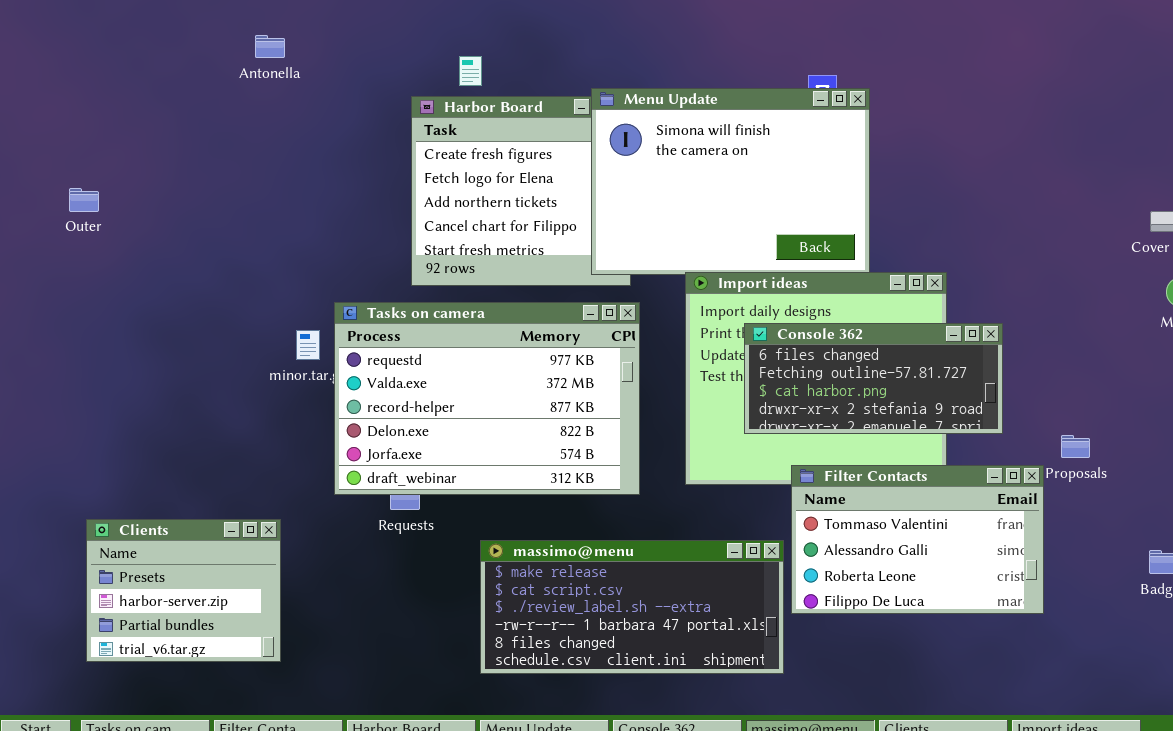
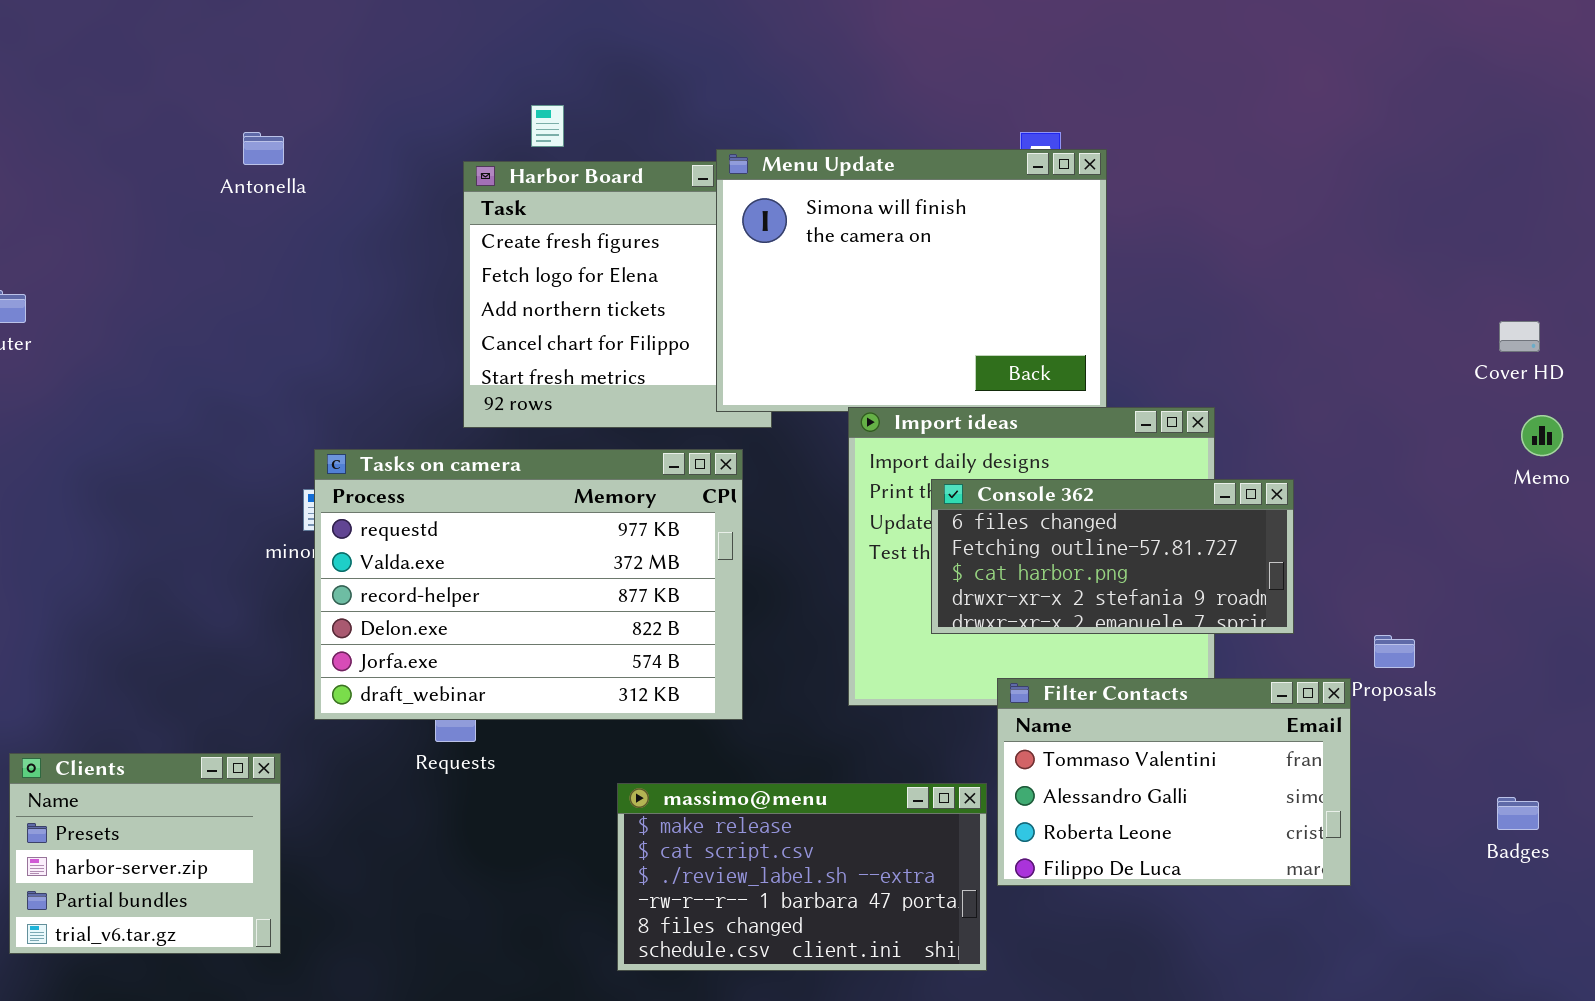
Antonella: [255,35,285,58] -> [243,132,284,165], moved
Tasks on camera: [334,302,640,495] -> [314,449,743,720], moved
massimo@menu: [480,540,784,674] -> [617,783,987,971], resized

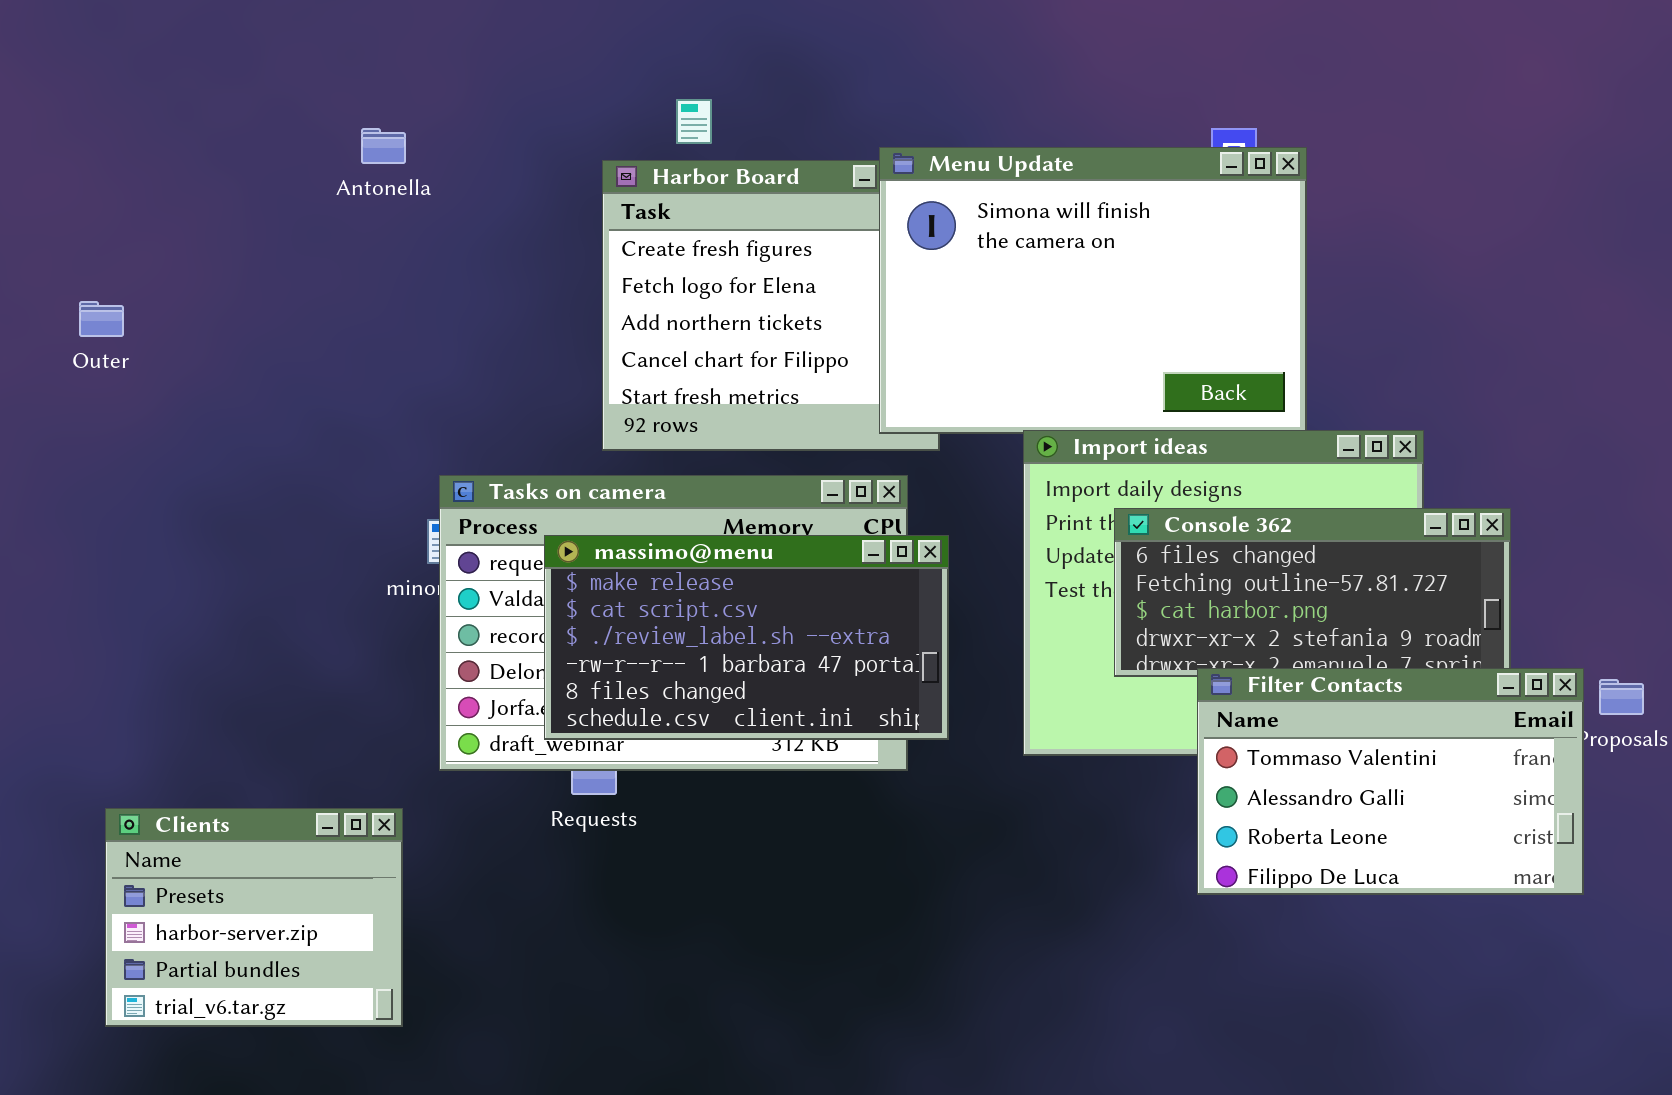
Filter Contacts: [997,678,1351,886] -> [1197,668,1584,895], moved
massimo@menu: [617,783,987,971] -> [544,535,949,740], moved

